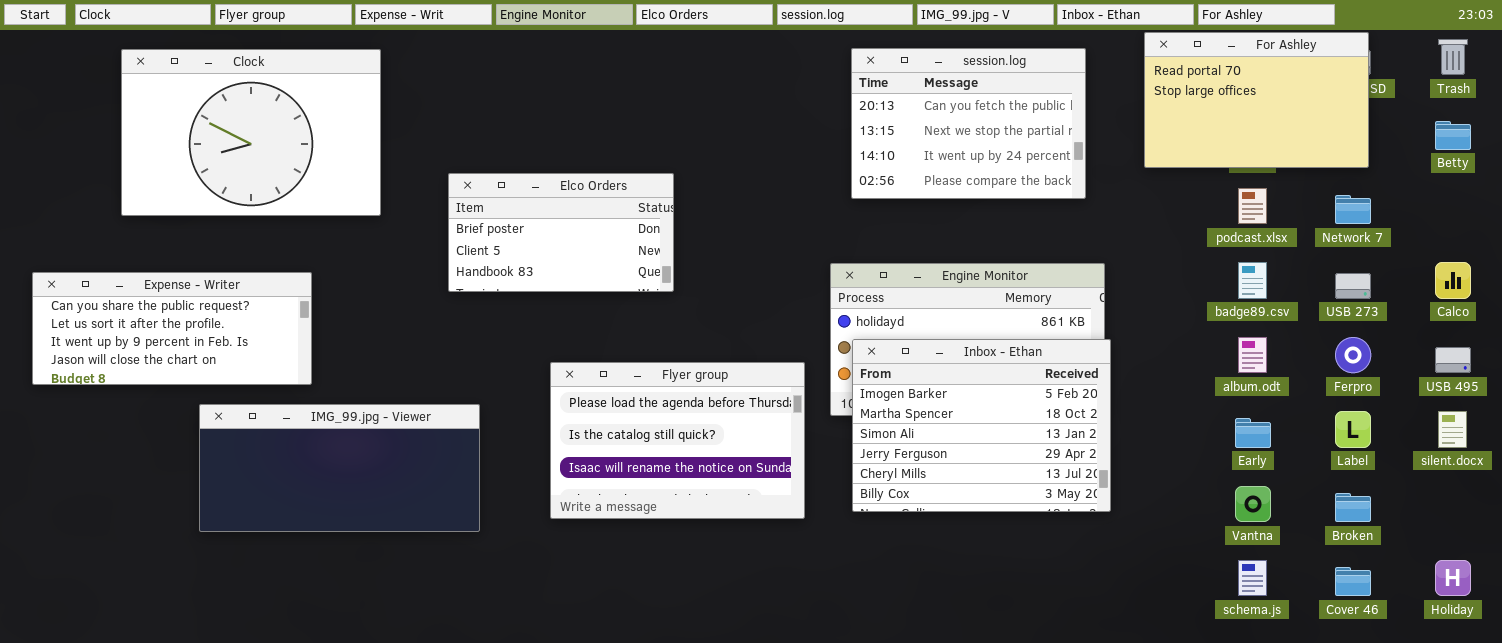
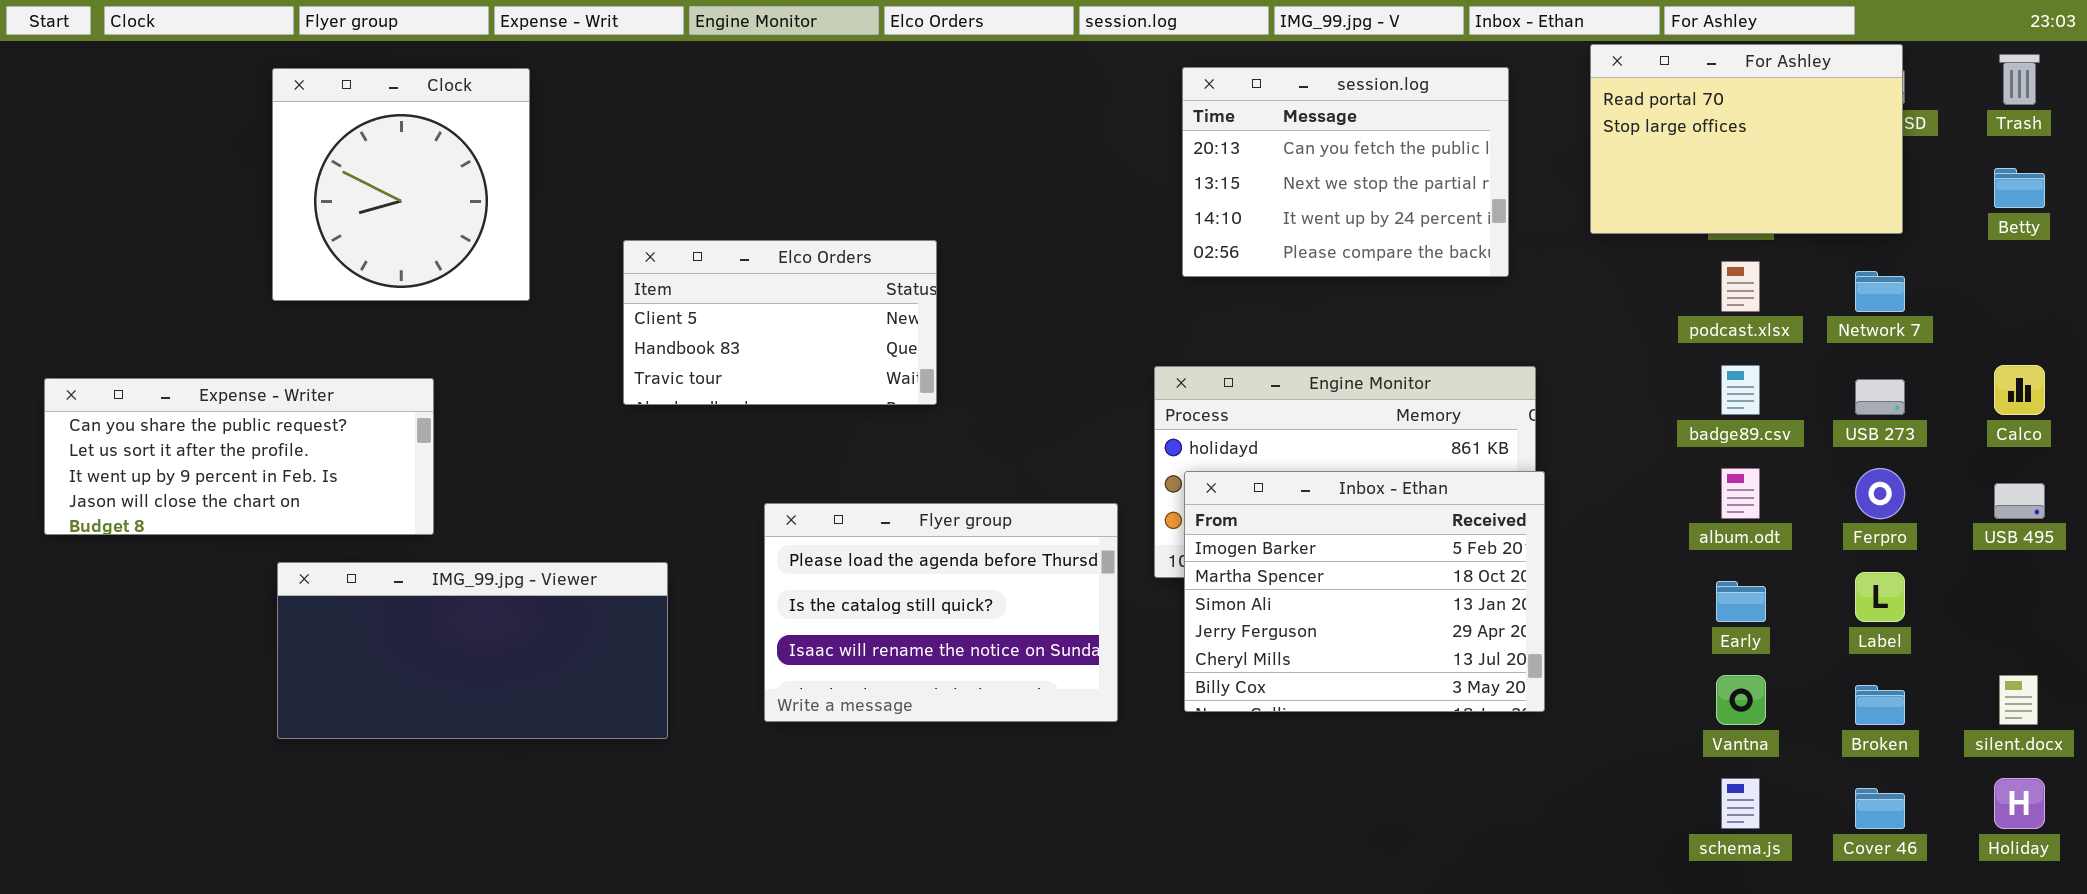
Clock: [121,49,381,216] -> [272,68,530,301], resized
Elco Orders: [448,173,674,292] -> [623,240,937,405], scrolled down 1 row
silent.docx: [1438,411,1467,448] -> [1999,675,2038,725], moved

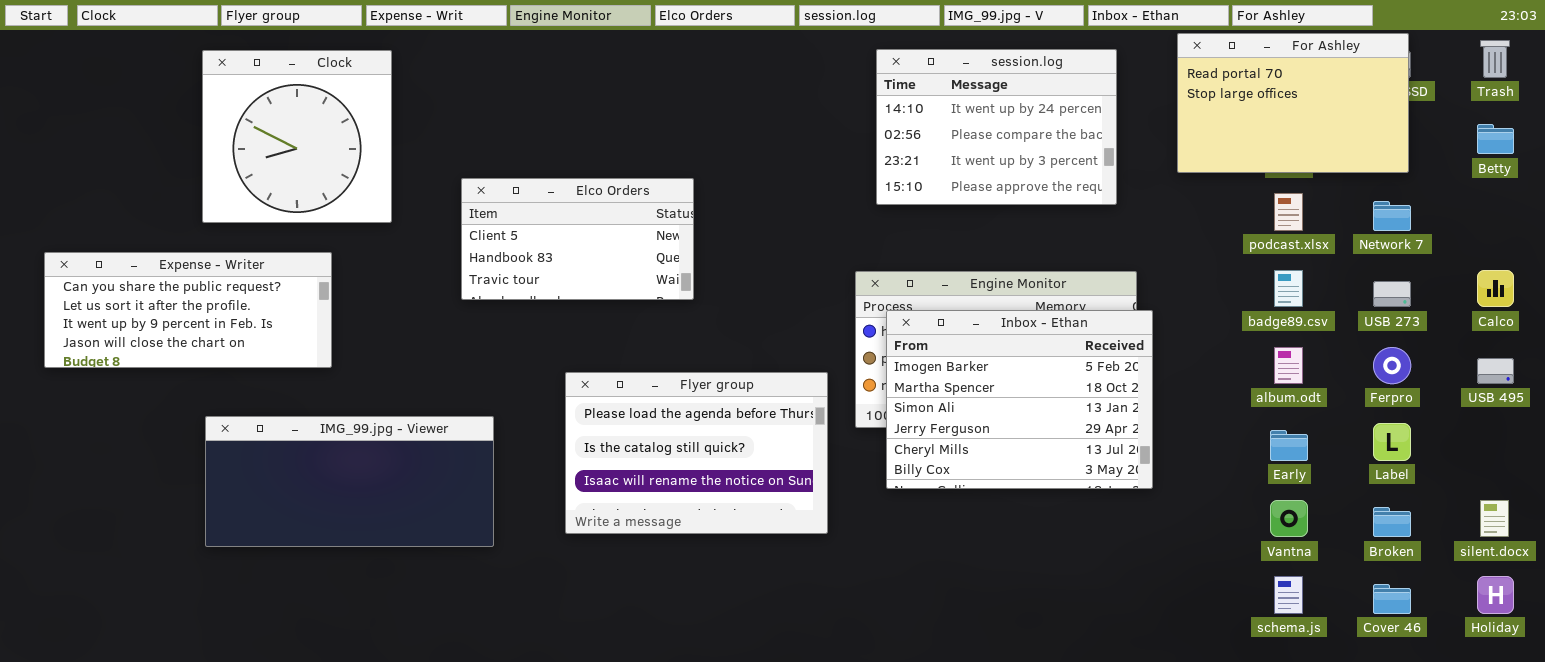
session.log: [1182,67,1509,277] -> [876,49,1117,205], scrolled down 2 rows
Expense - Writer: [44,378,434,535] -> [44,252,332,368], moved
Inbox - Ethan: [1184,471,1545,712] -> [886,310,1153,489], moved

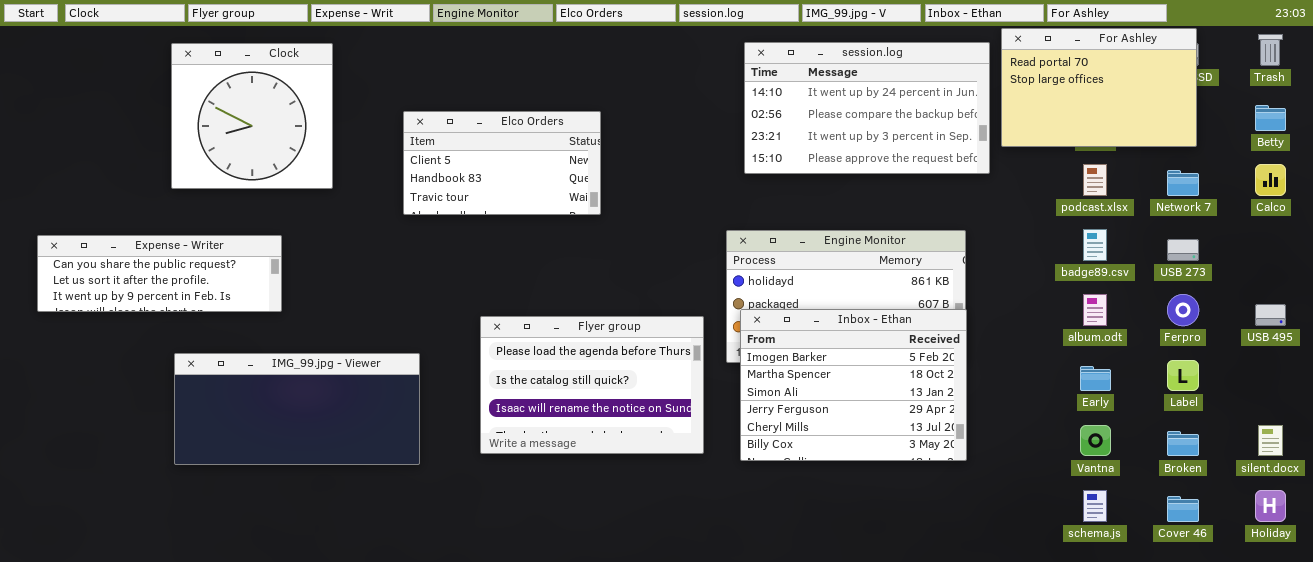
session.log: [876,49,1117,205] -> [744,42,990,174], resized
Elco Orders: [461,178,694,300] -> [403,111,601,215], moved
Expense - Writer: [44,252,332,368] -> [37,235,282,312], resized
Calco: [1477,270,1514,307] -> [1255,164,1286,196], moved
Inbox - Ethan: [886,310,1153,489] -> [740,309,967,461], moved

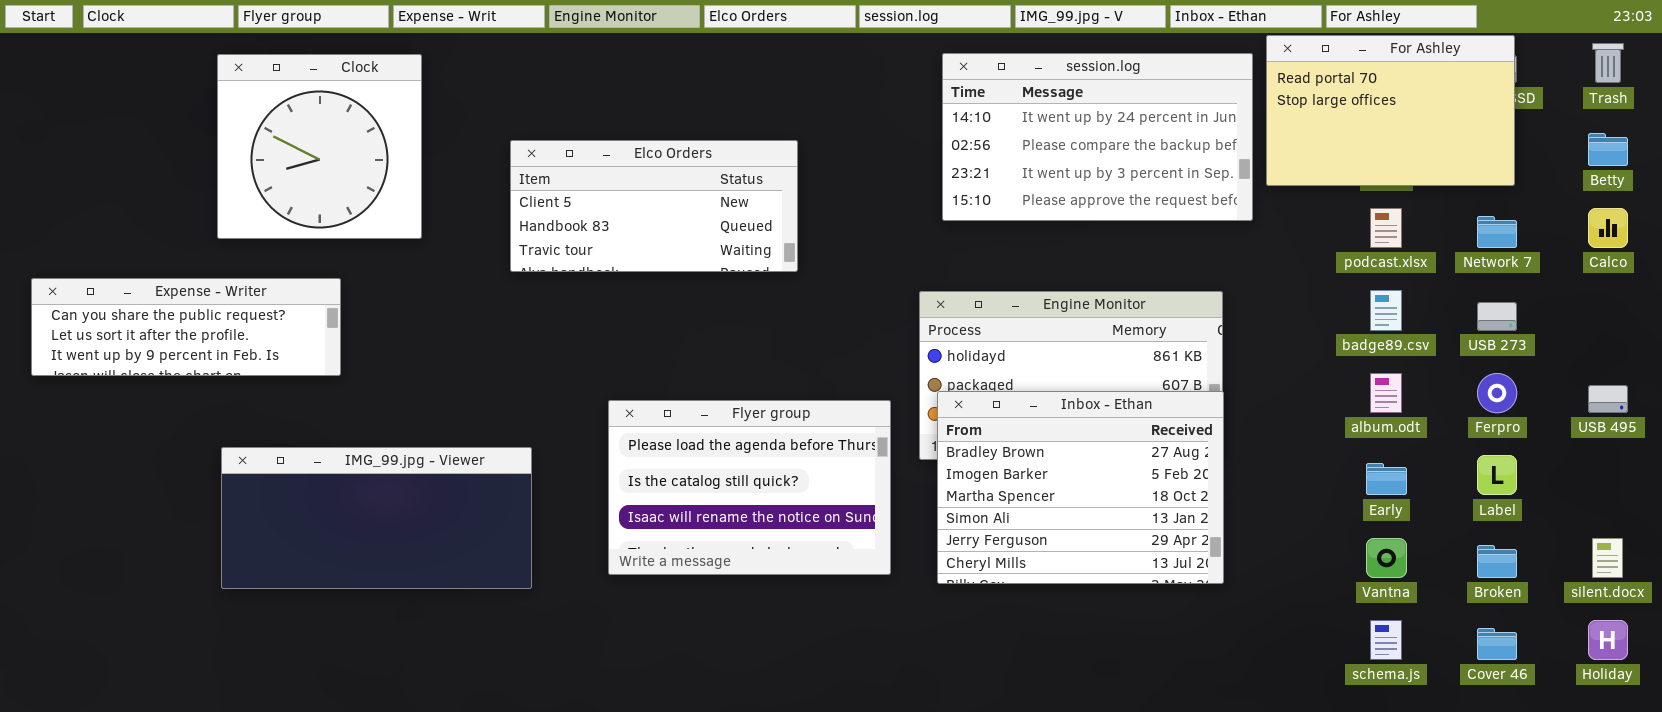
Elco Orders: [403,111,601,215] -> [510,140,798,272], resized
Expense - Writer: [37,235,282,312] -> [31,278,341,376], moved
Inbox - Ethan: [740,309,967,461] -> [937,391,1224,584], scrolled up 1 row

